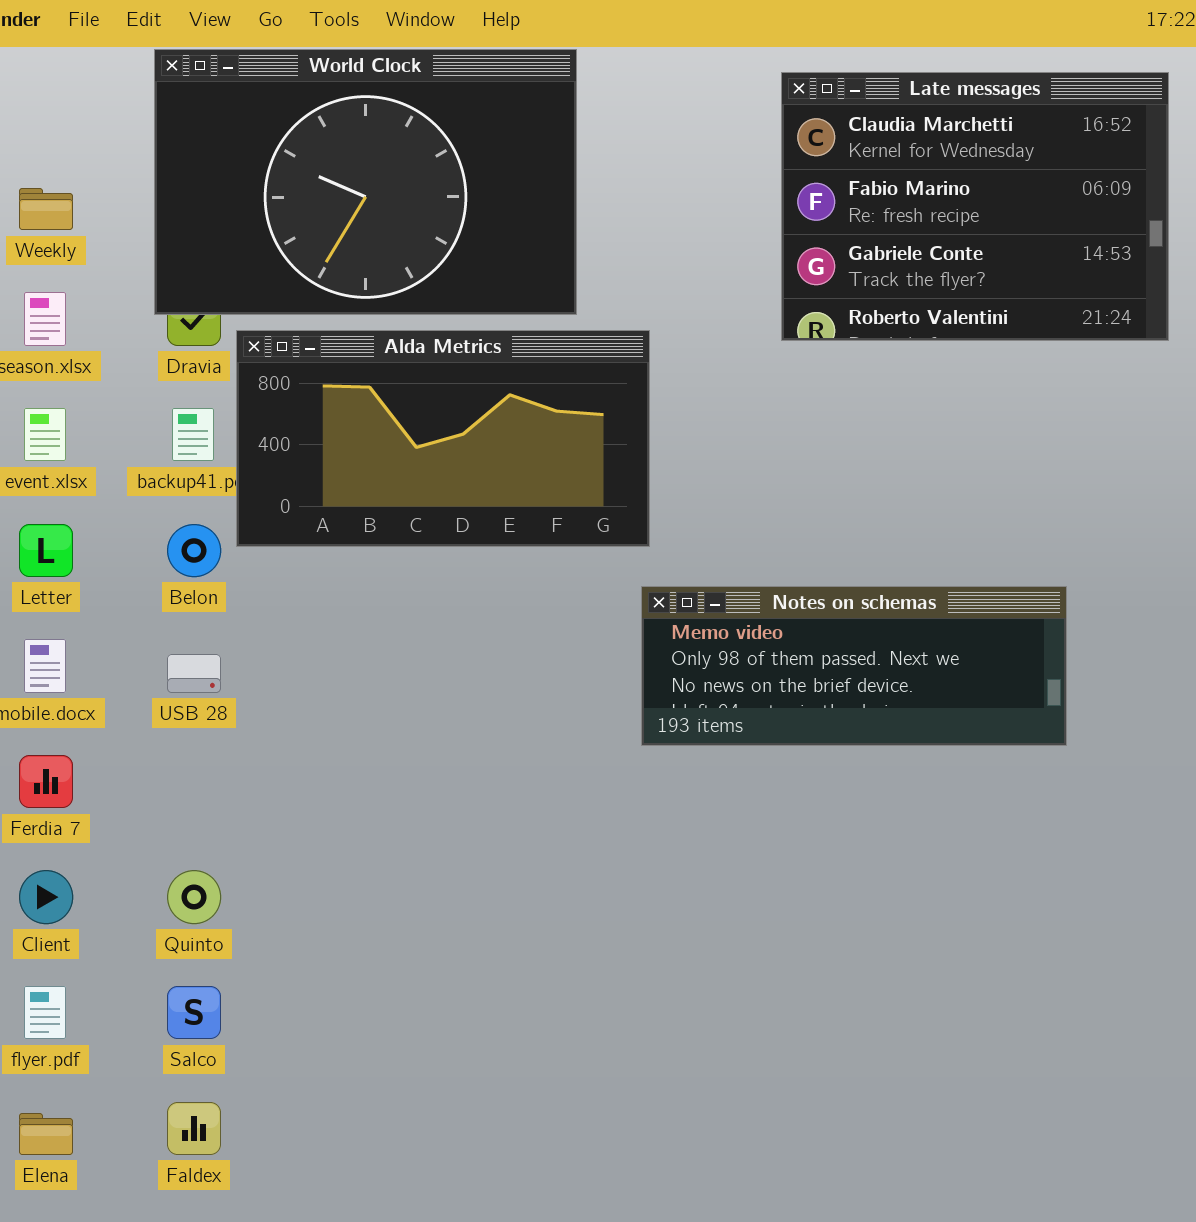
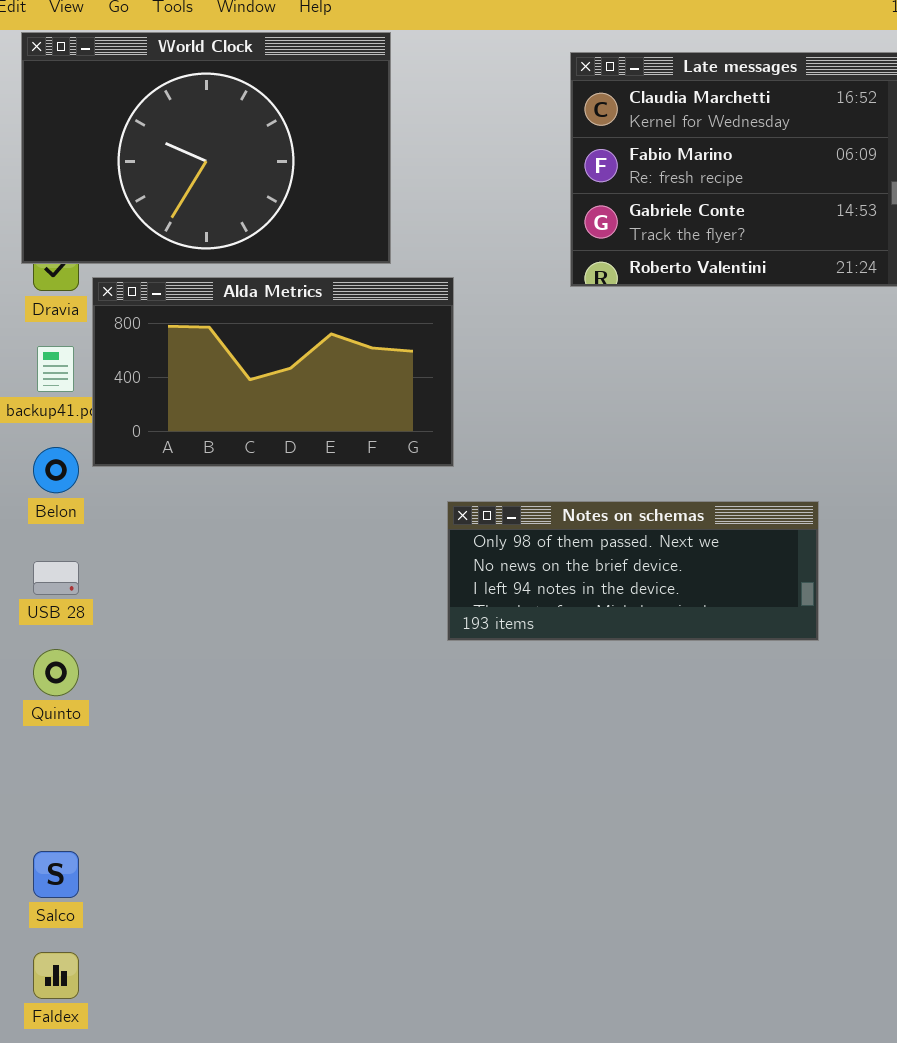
Notes on schemas: [641,586,1067,746] -> [447,501,819,641], scrolled down 1 row
Quinto: [167,870,221,924] -> [33,649,79,696], moved

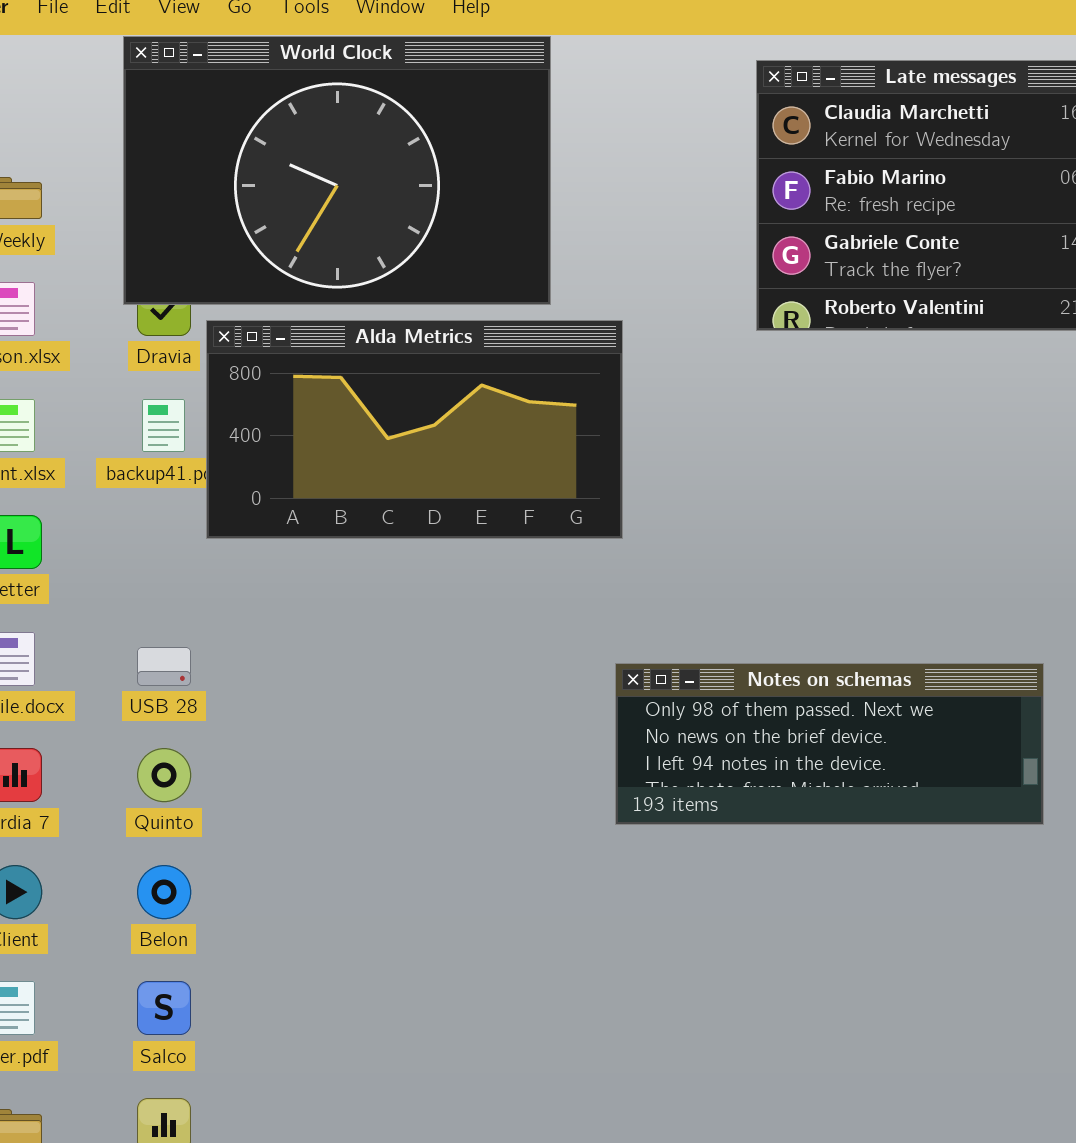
Belon: [33,447,79,493] -> [137,865,191,919], moved
Notes on schemas: [447,501,819,641] -> [615,663,1044,825], moved

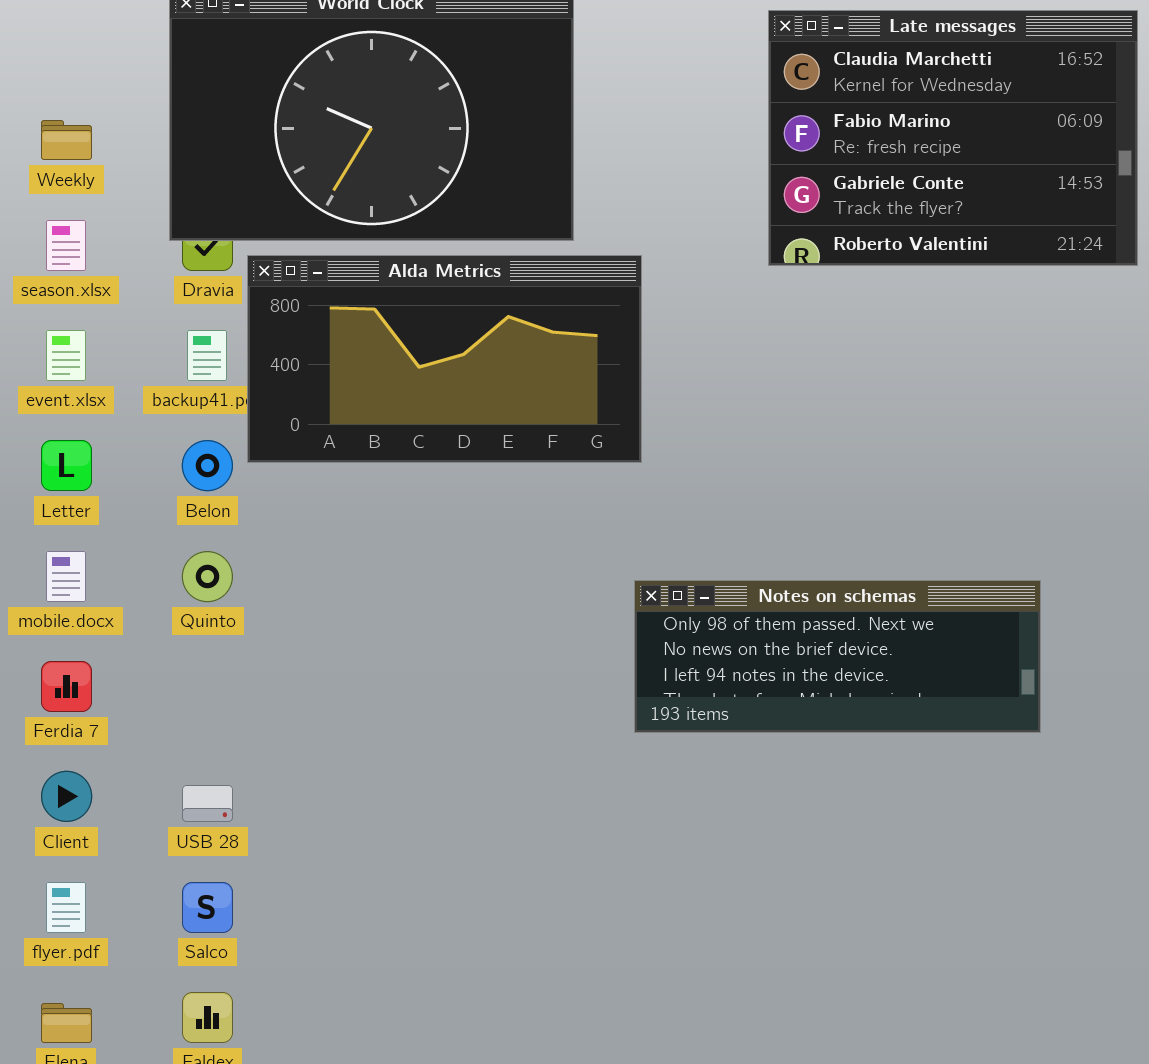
USB 28: [137,647,191,686] -> [182,785,233,822], moved
Quinto: [137,748,191,802] -> [182,551,233,602], moved
Belon: [137,865,191,919] -> [182,440,233,491], moved

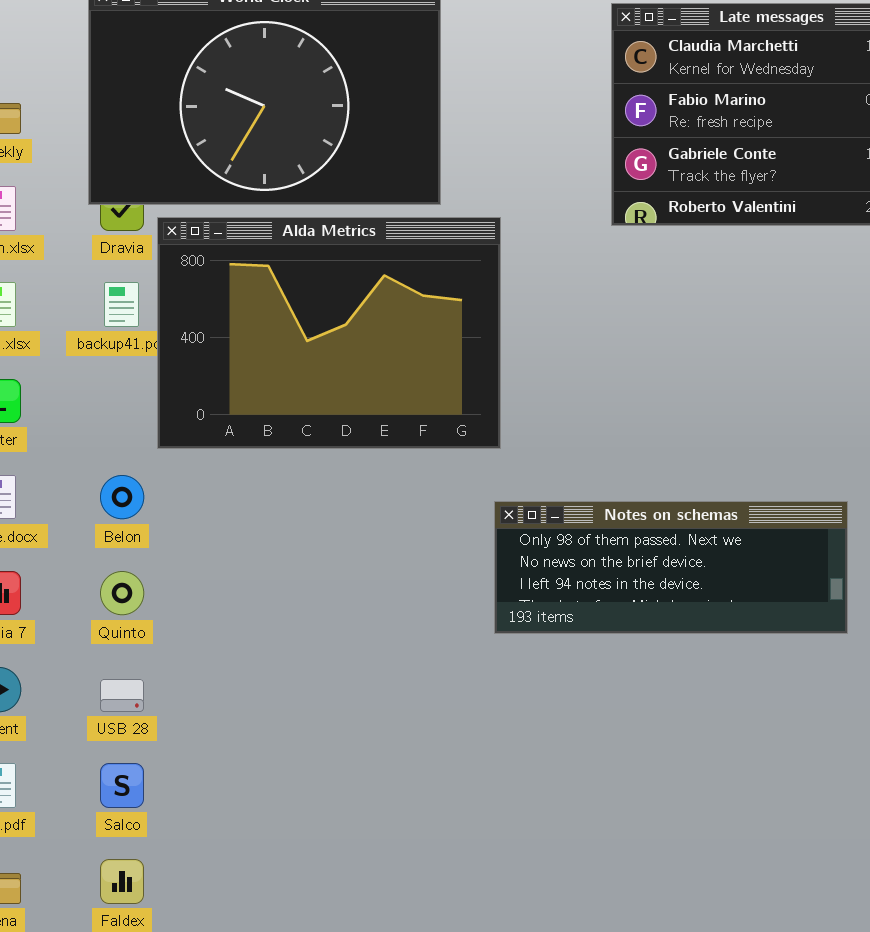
Alda Metrics: [247,255,642,463] -> [157,217,501,449], resized
Belon: [182,440,233,491] -> [100,475,144,519], moved
Quinto: [182,551,233,602] -> [100,571,144,615], moved

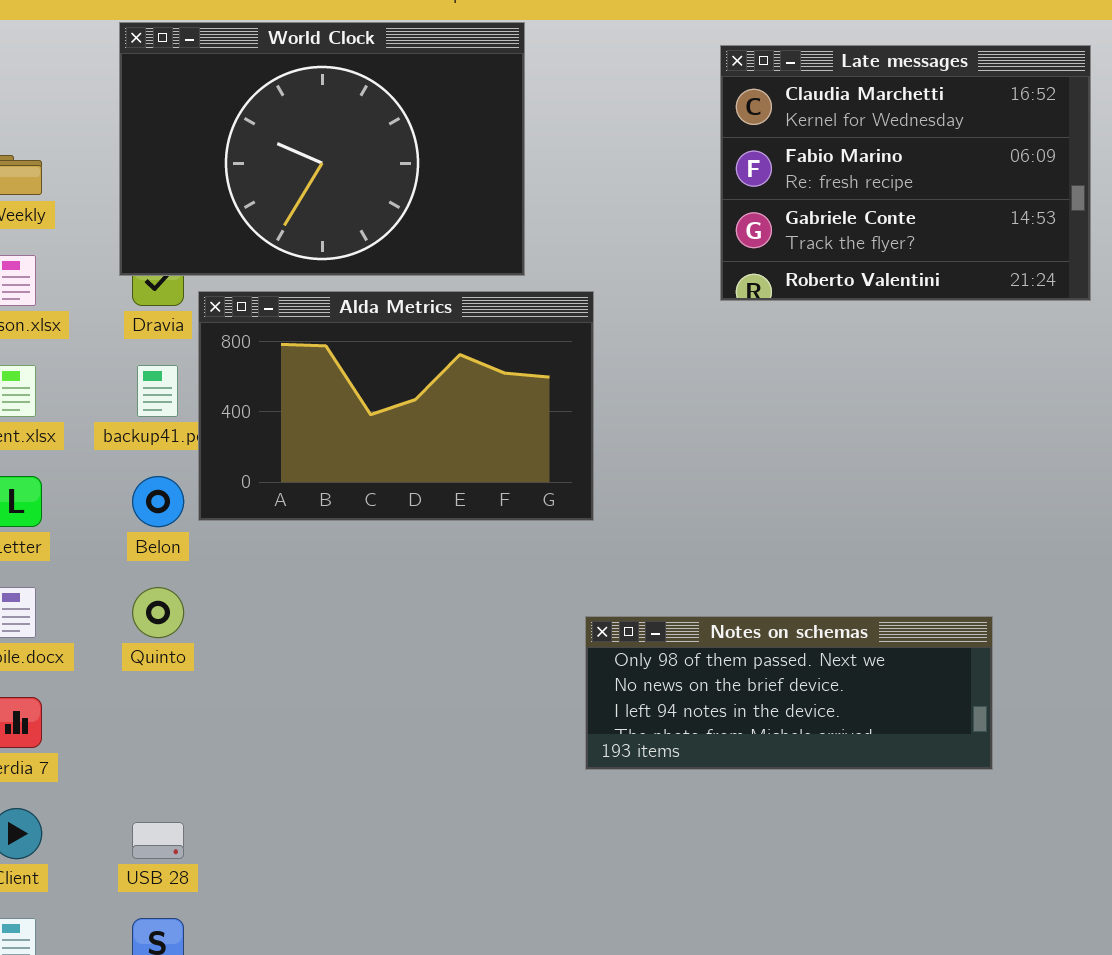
Alda Metrics: [157,217,501,449] -> [198,291,594,521], resized
Belon: [100,475,144,519] -> [132,476,184,527], moved
Quinto: [100,571,144,615] -> [132,587,184,638], moved

